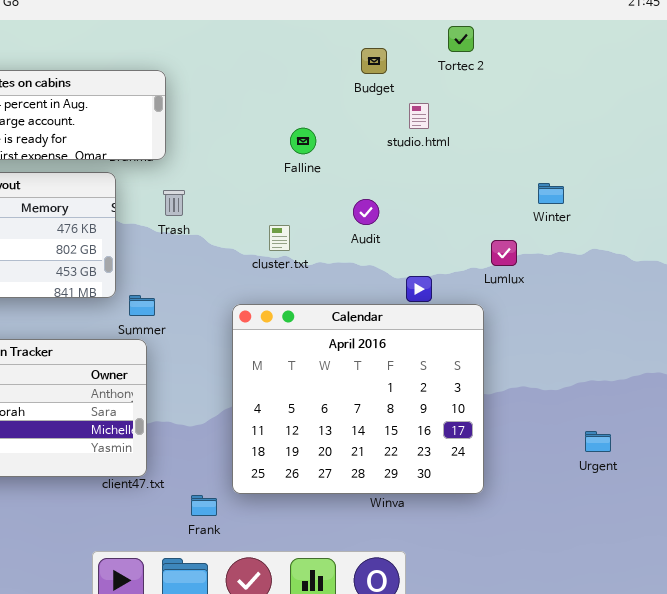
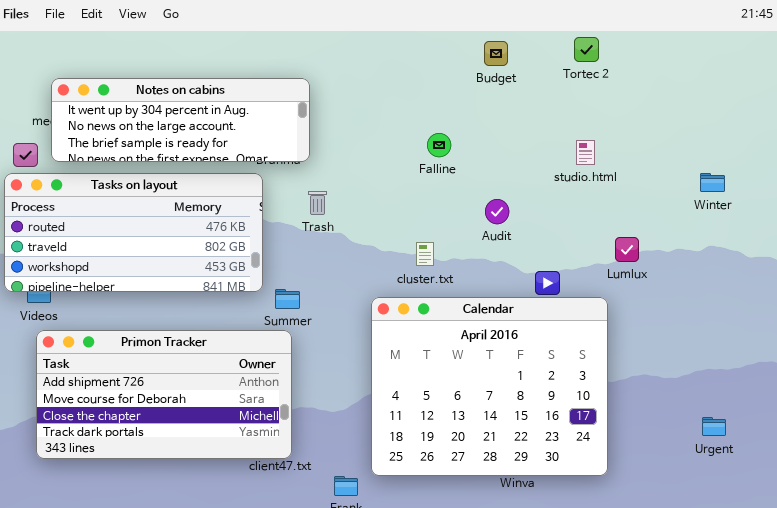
Budget: [361,48,387,74] -> [484,41,508,66], moved
studio.html: [409,103,429,129] -> [576,140,595,165], moved
Winter: [538,183,564,204] -> [700,173,725,192], moved
cluster.txt: [269,225,290,251] -> [416,242,434,266], moved

